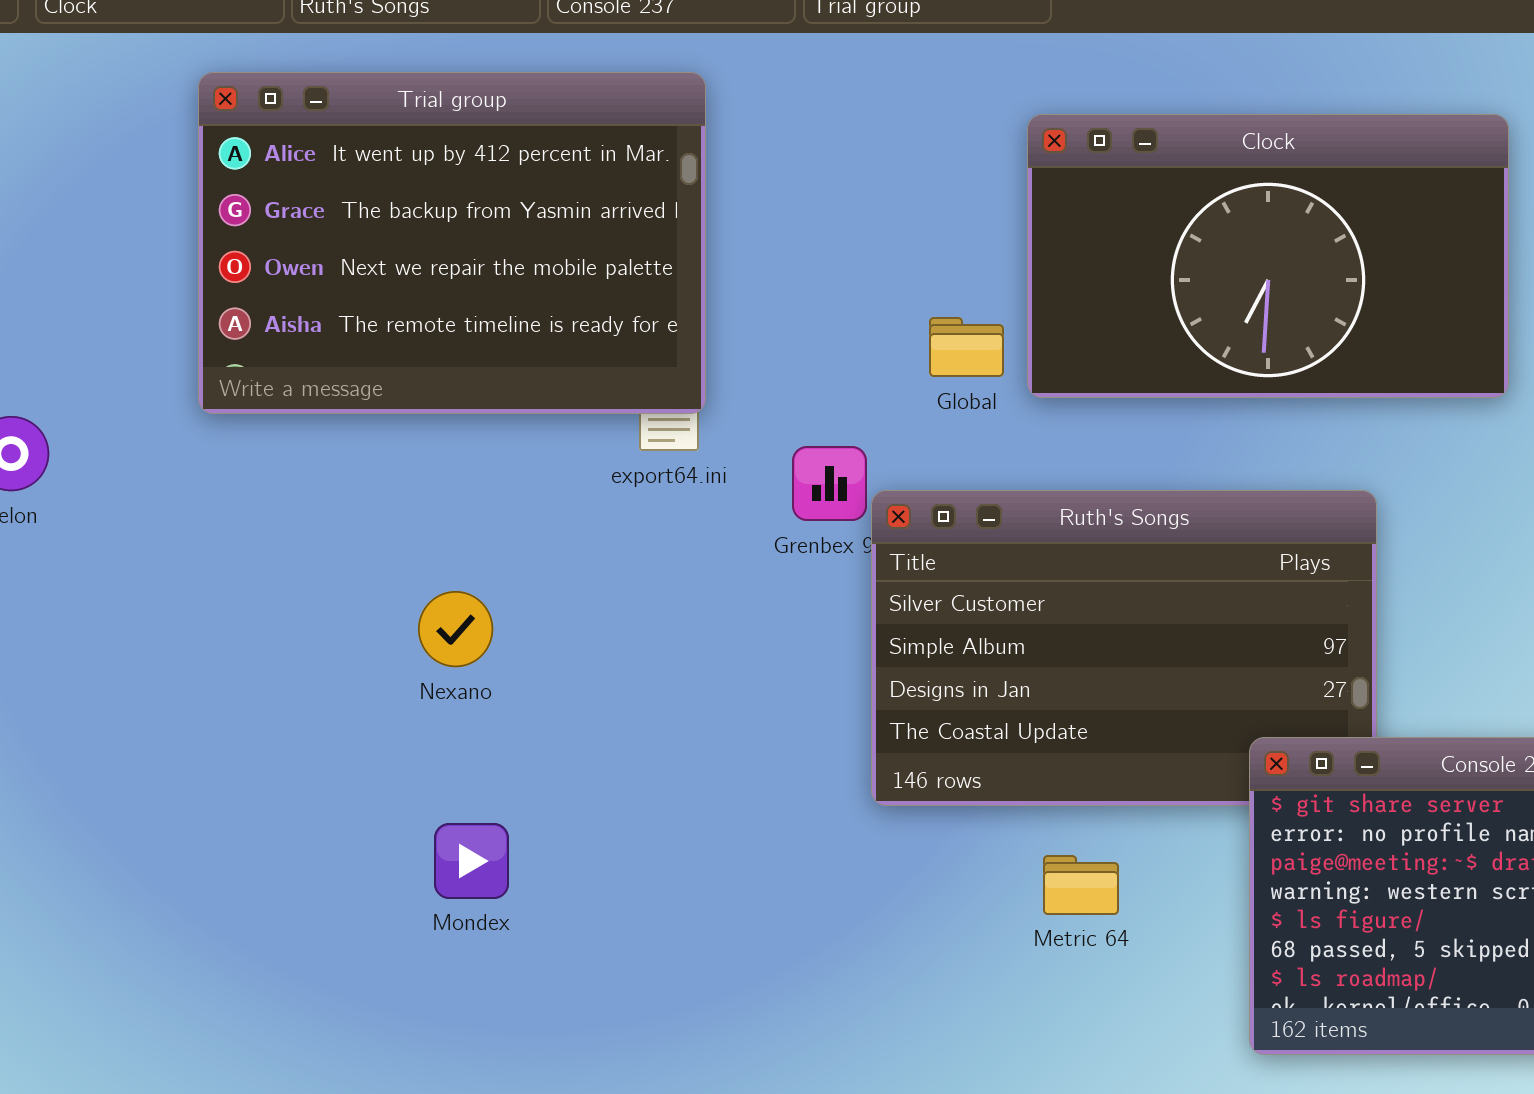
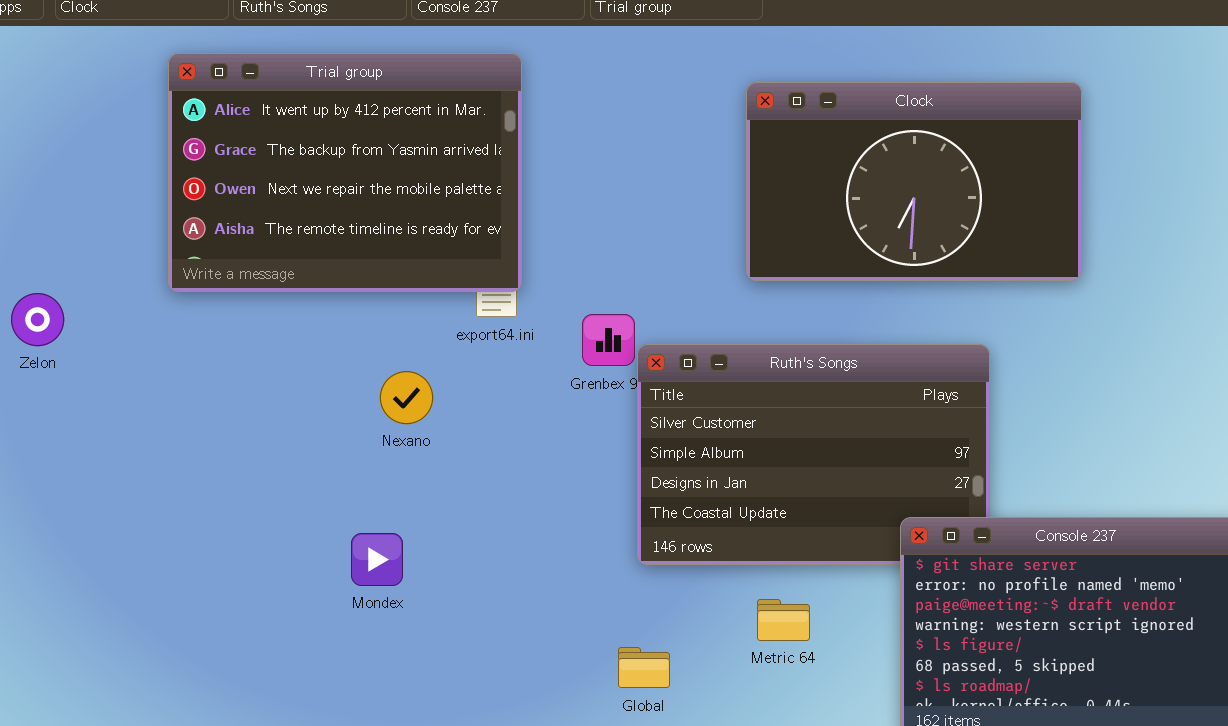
Global: [929,317,1004,377] -> [618,647,670,688], moved
Nexano: [418,591,493,667] -> [380,371,433,424], moved
Mondex: [434,823,509,899] -> [351,533,403,586], moved

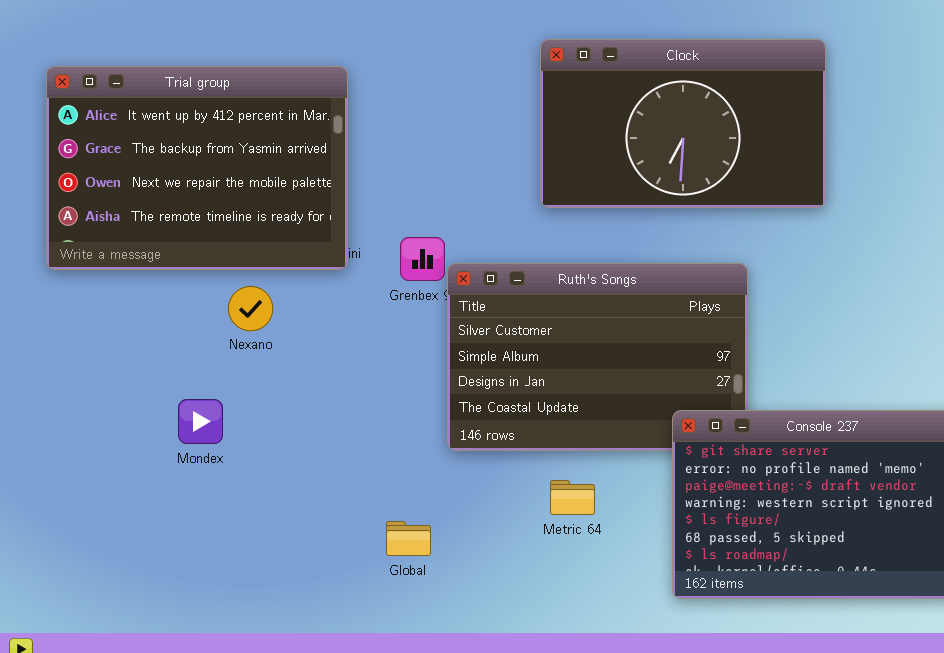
Trial group: [168,53,522,292] -> [46,66,348,270], moved
Mondex: [351,533,403,586] -> [178,399,223,444], moved
Global: [618,647,670,688] -> [386,521,431,556], moved

